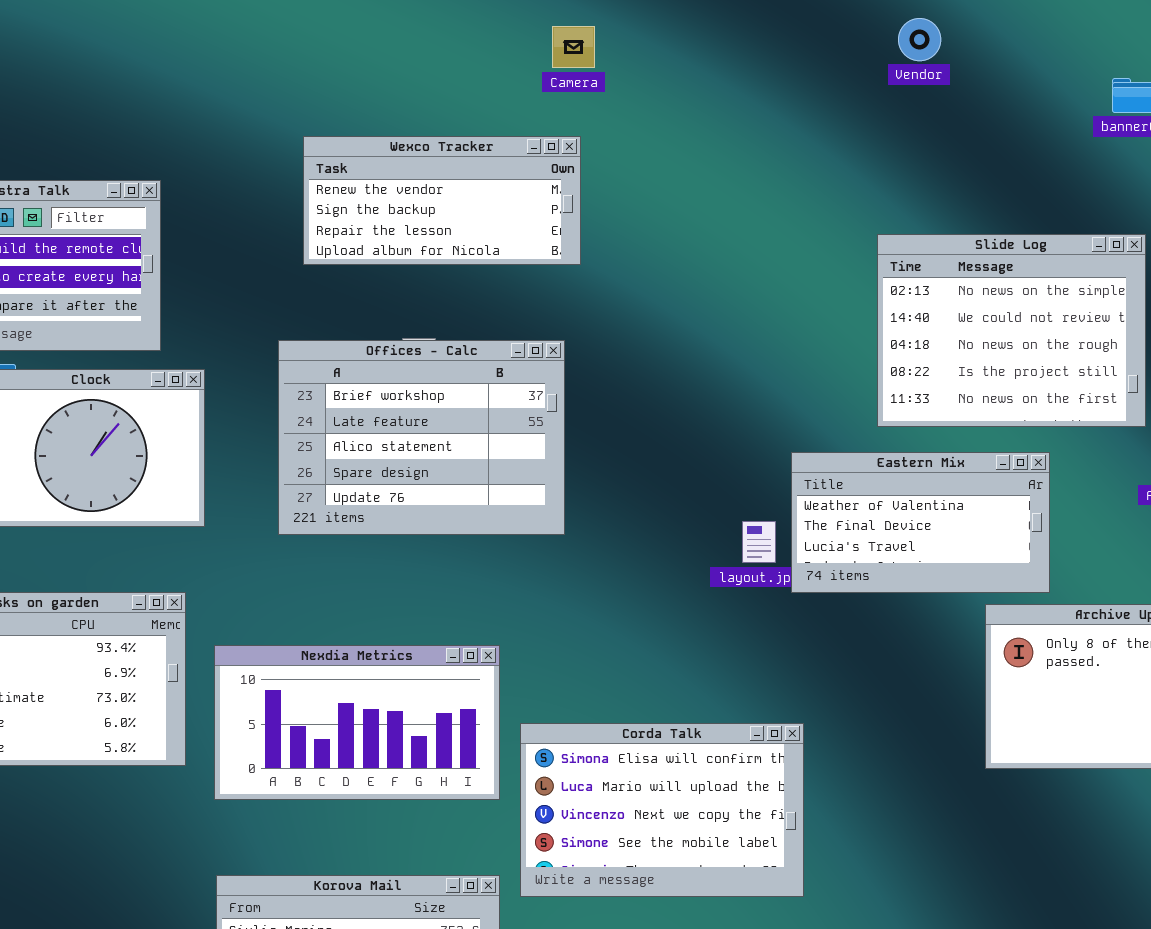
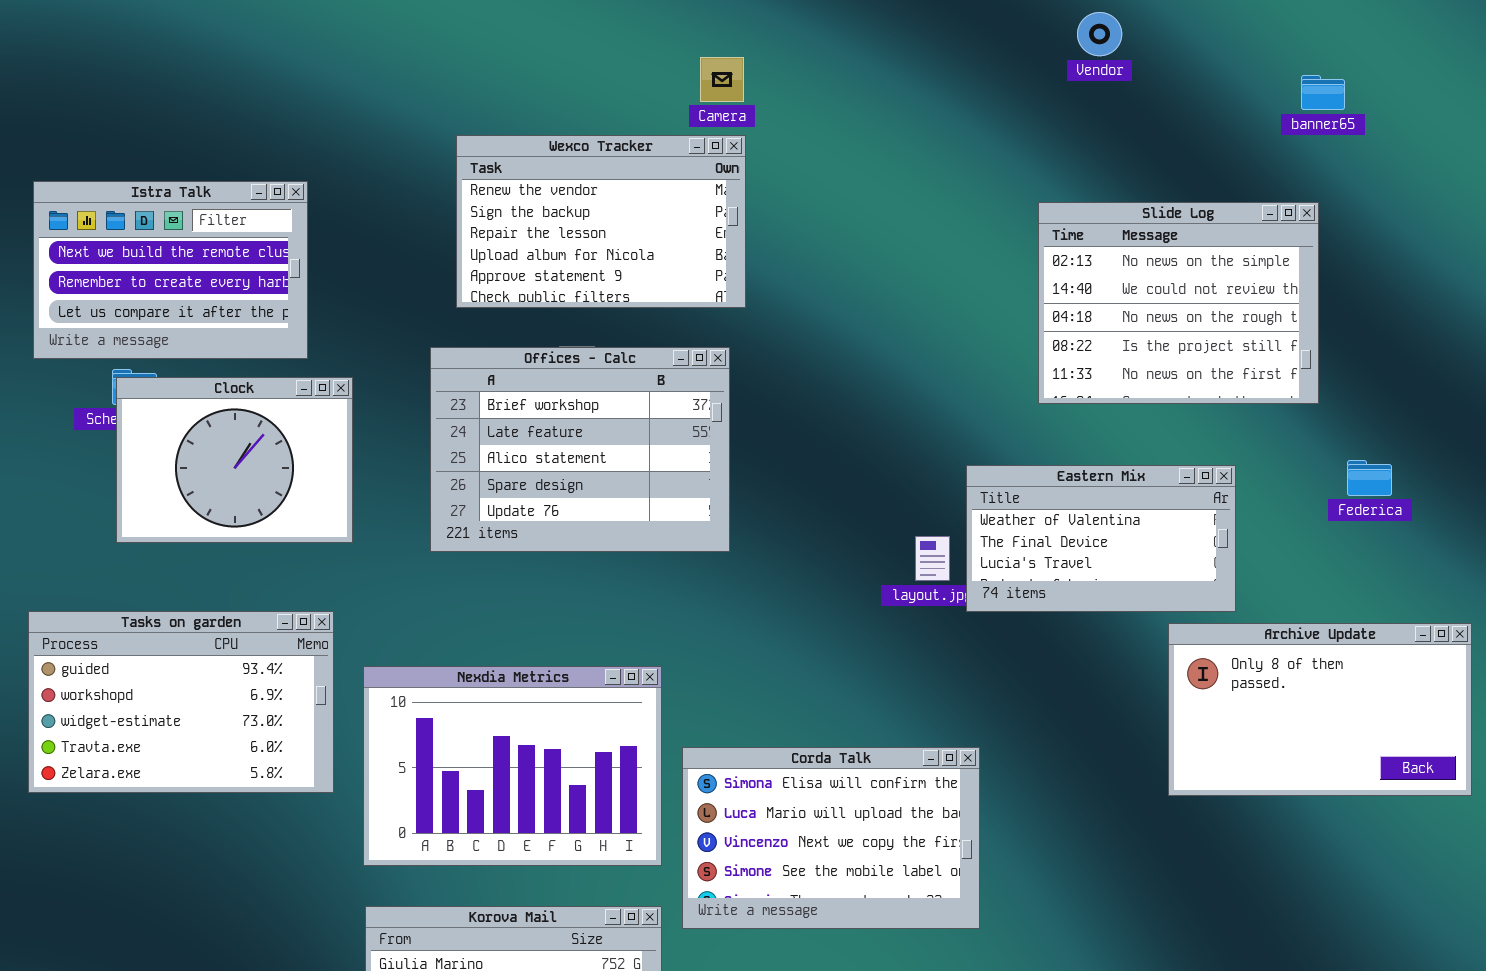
Camera: [552,26,595,68] -> [700,57,744,102], moved
Wexco Tracker: [303,136,581,265] -> [456,135,746,308], resized
Slide Log: [877,234,1146,427] -> [1038,202,1319,404], moved
Nexdia Metrics: [214,645,500,800] -> [363,666,662,866], resized

